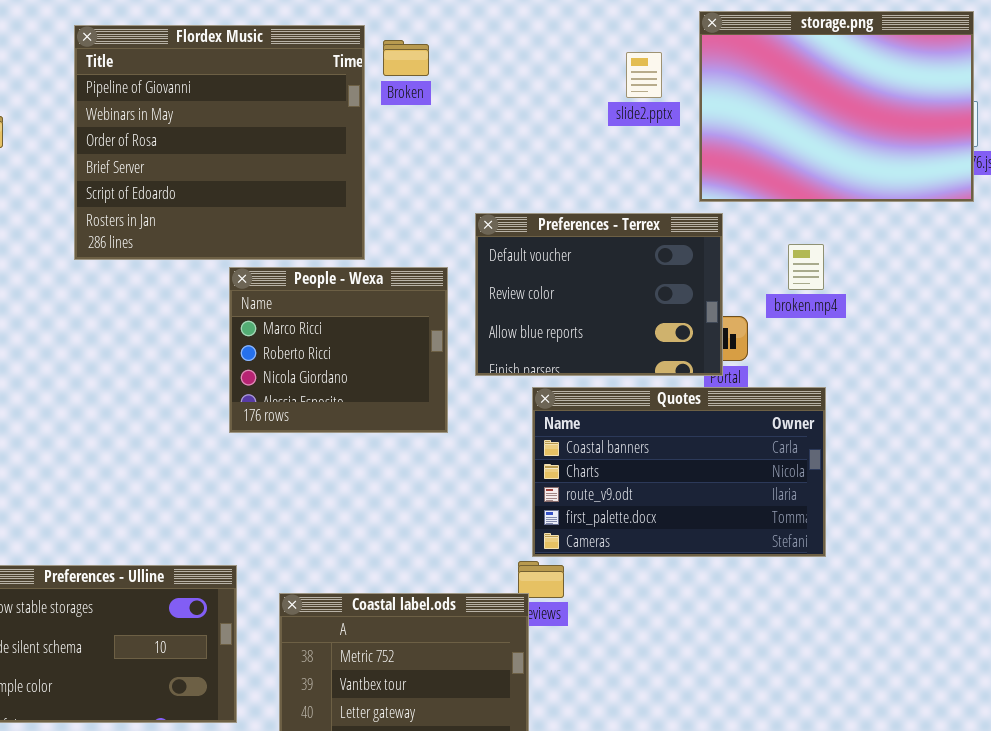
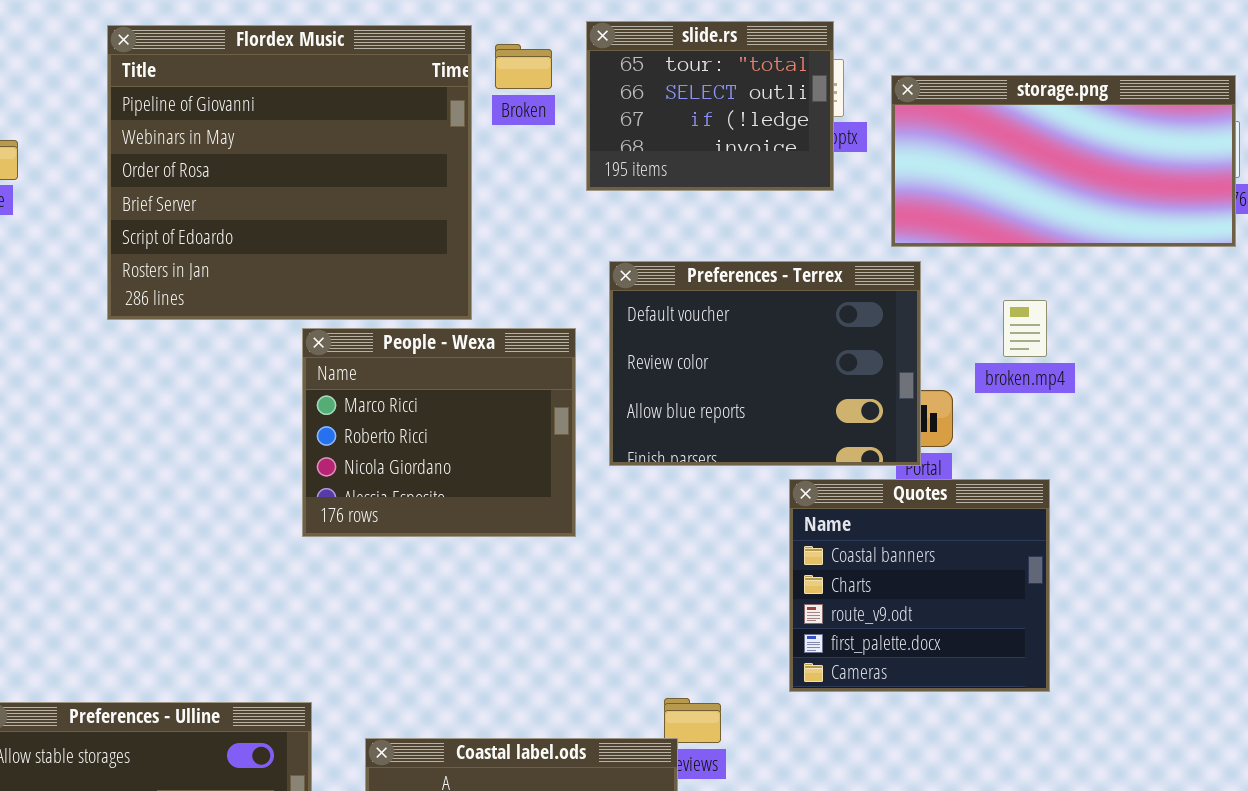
storage.png: [699,11,974,202] -> [891,75,1236,247], resized
slide.rs: none -> [586,21,834,191], opened
Quotes: [532,387,826,557] -> [789,479,1050,692], resized

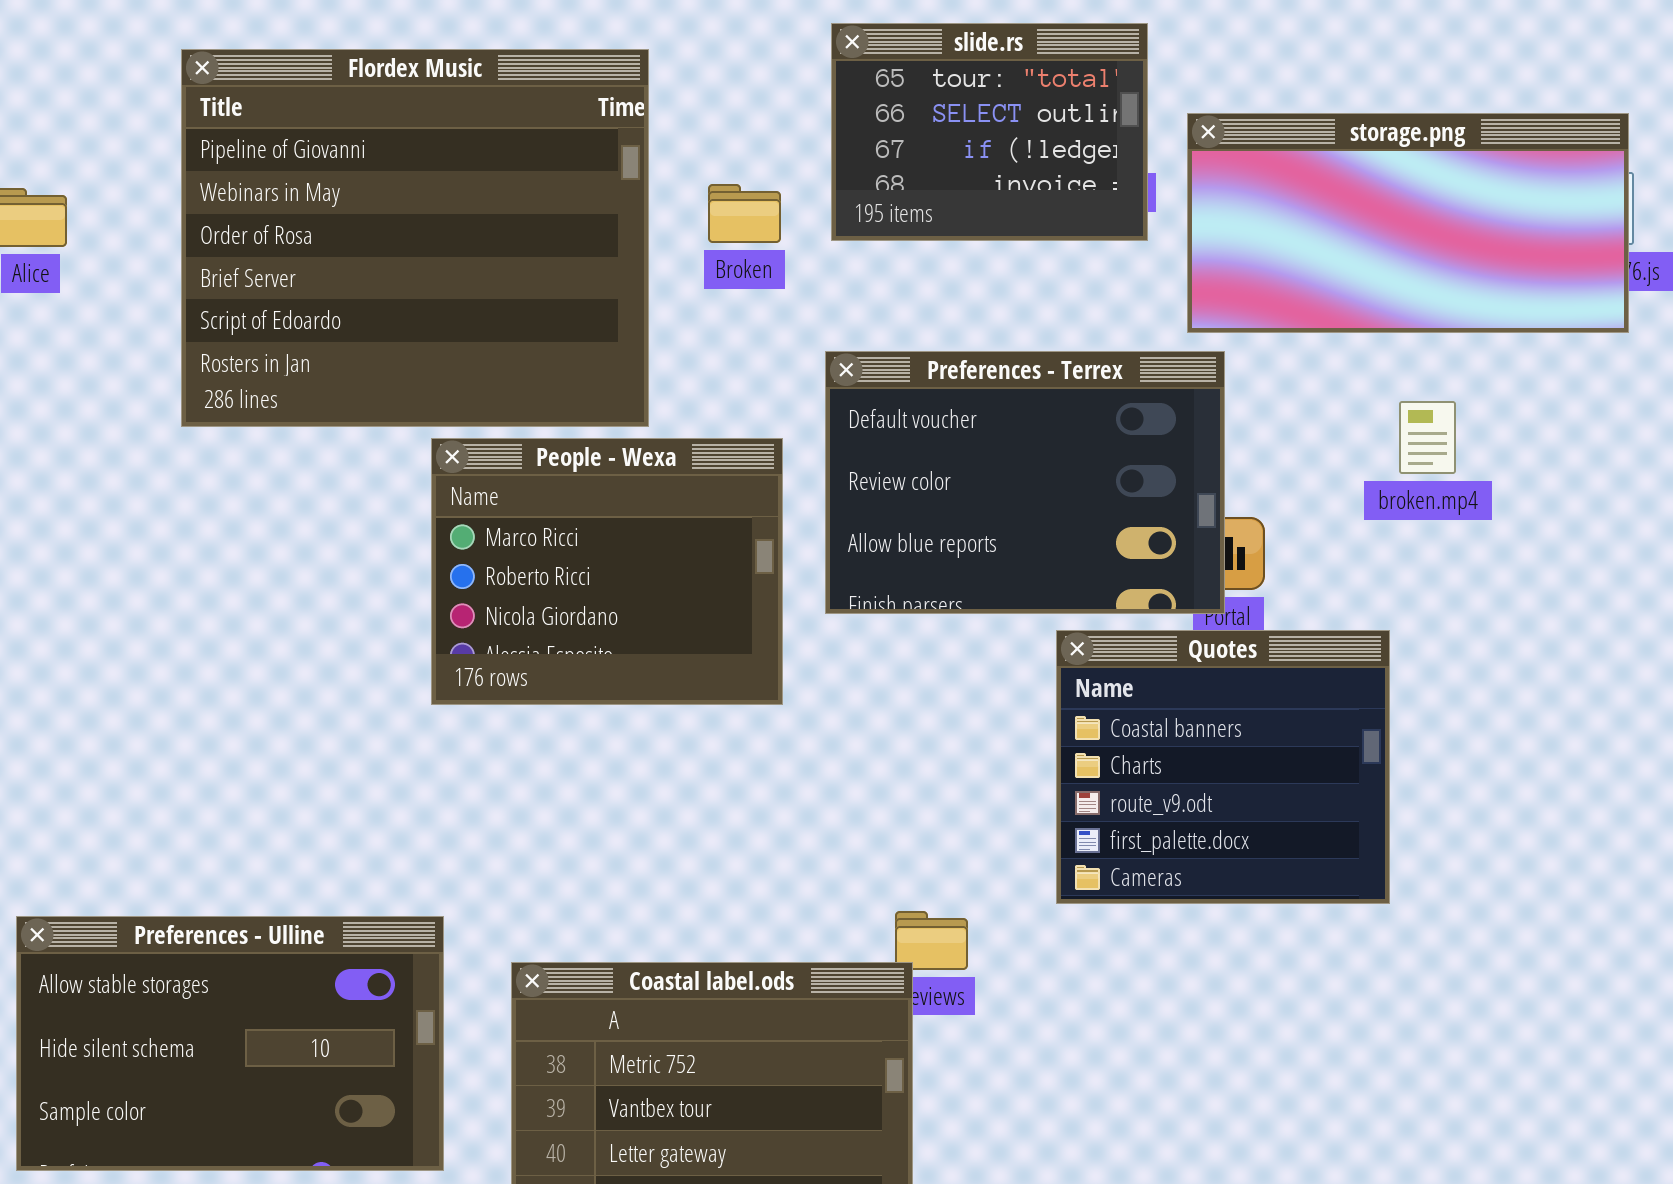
slide.rs: [586,21,834,191] -> [831,23,1148,241], moved
Broken: [495,44,552,89] -> [708,184,781,243], moved
broken.mp4: [1003,300,1047,357] -> [1399,401,1456,474], moved

